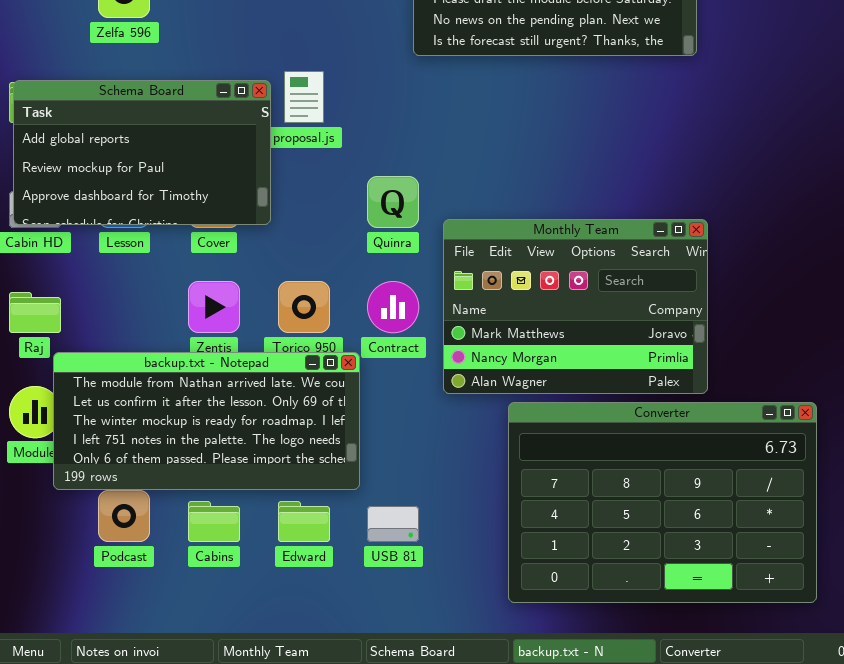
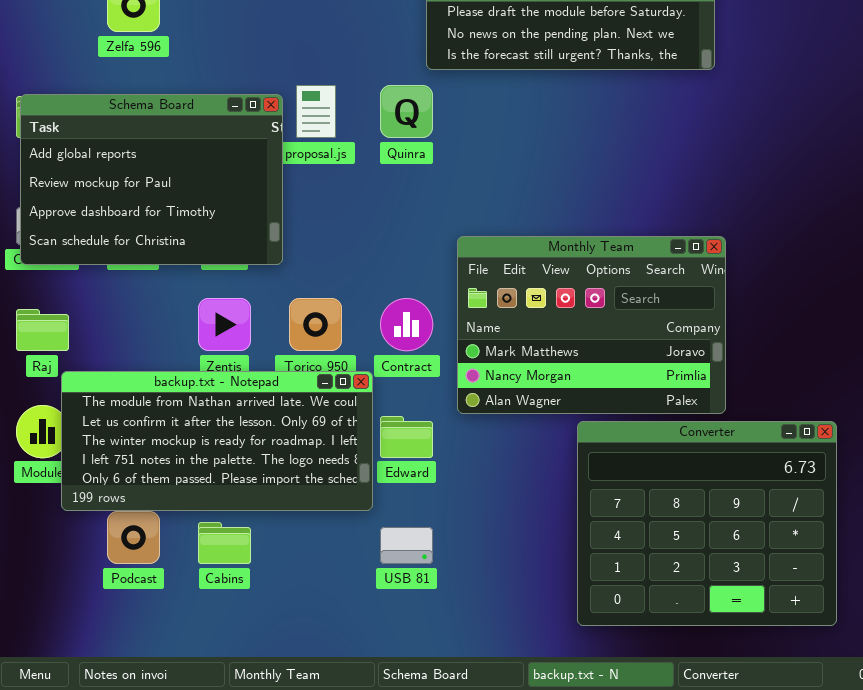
Schema Board: [13,80,271,225] -> [20,94,283,265], resized
Quinra: [367,176,419,228] -> [380,85,433,138], moved
Converter: [508,402,817,603] -> [577,421,837,626], resized
Edward: [278,501,330,542] -> [380,416,433,458], moved

